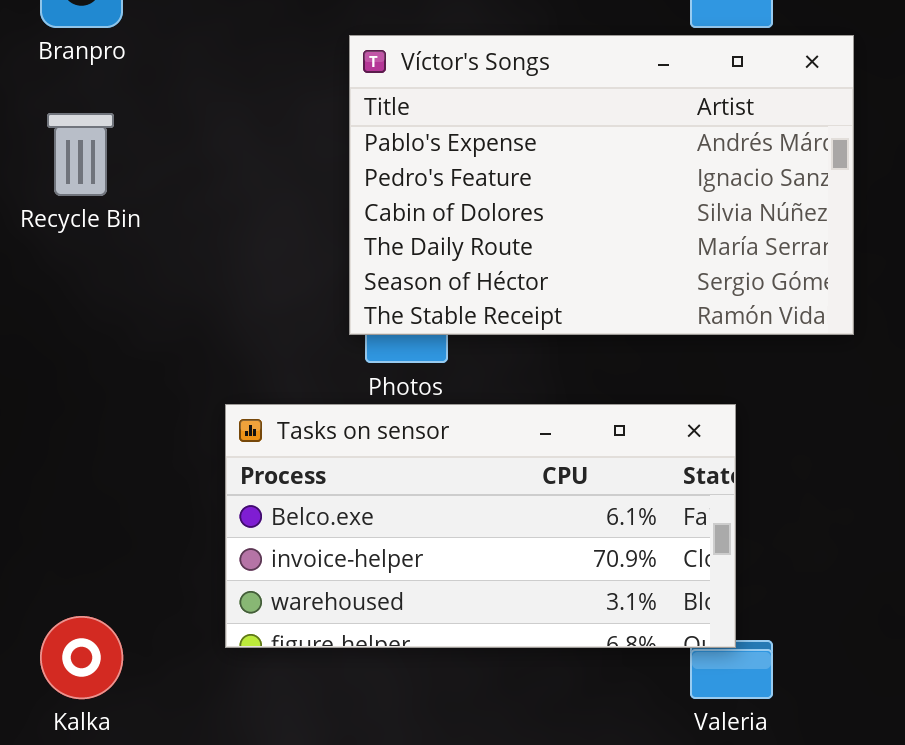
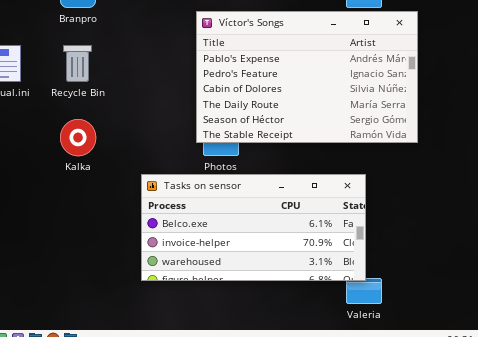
Kalka: [40,616,123,699] -> [60,119,96,156], moved

